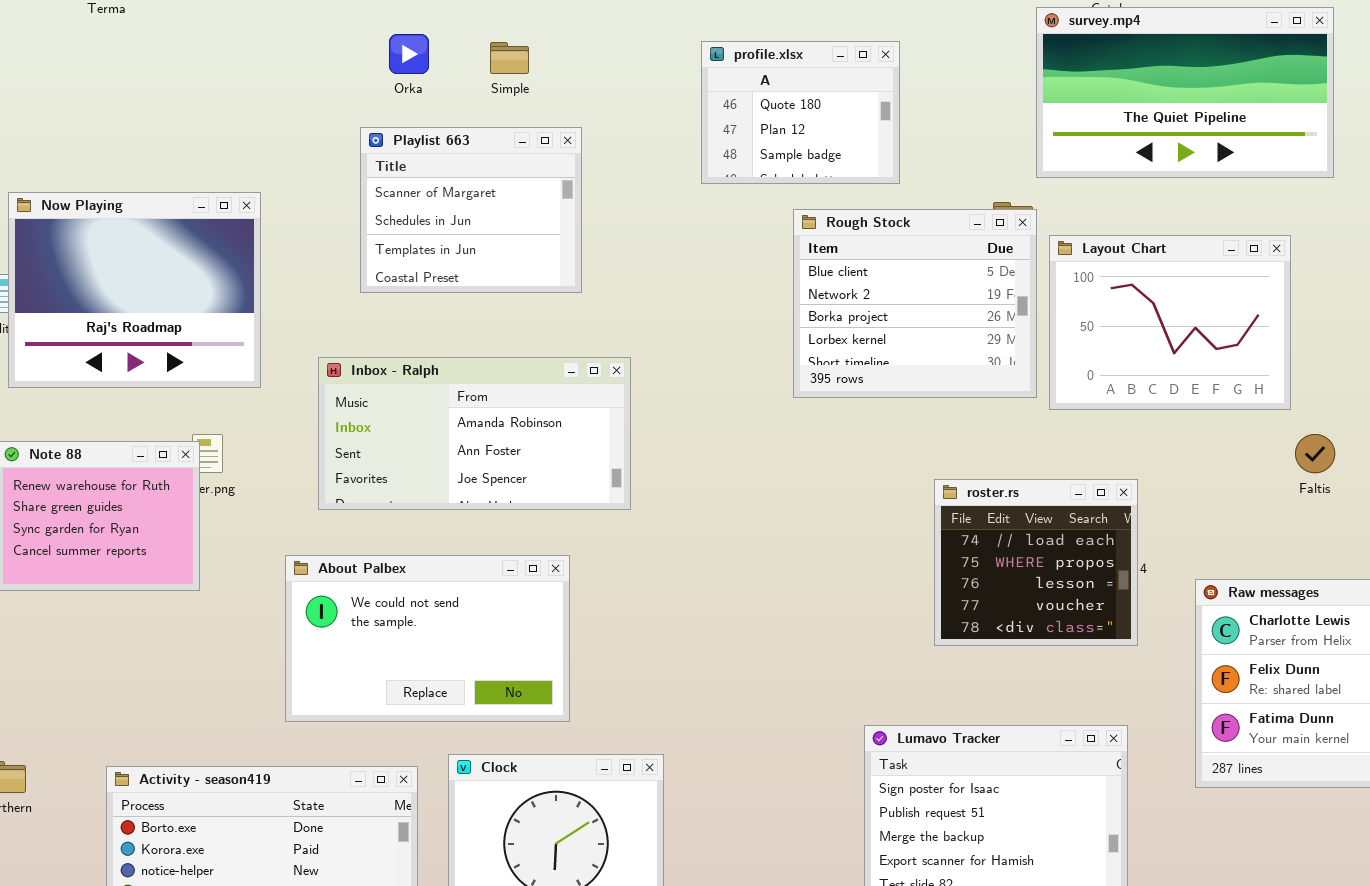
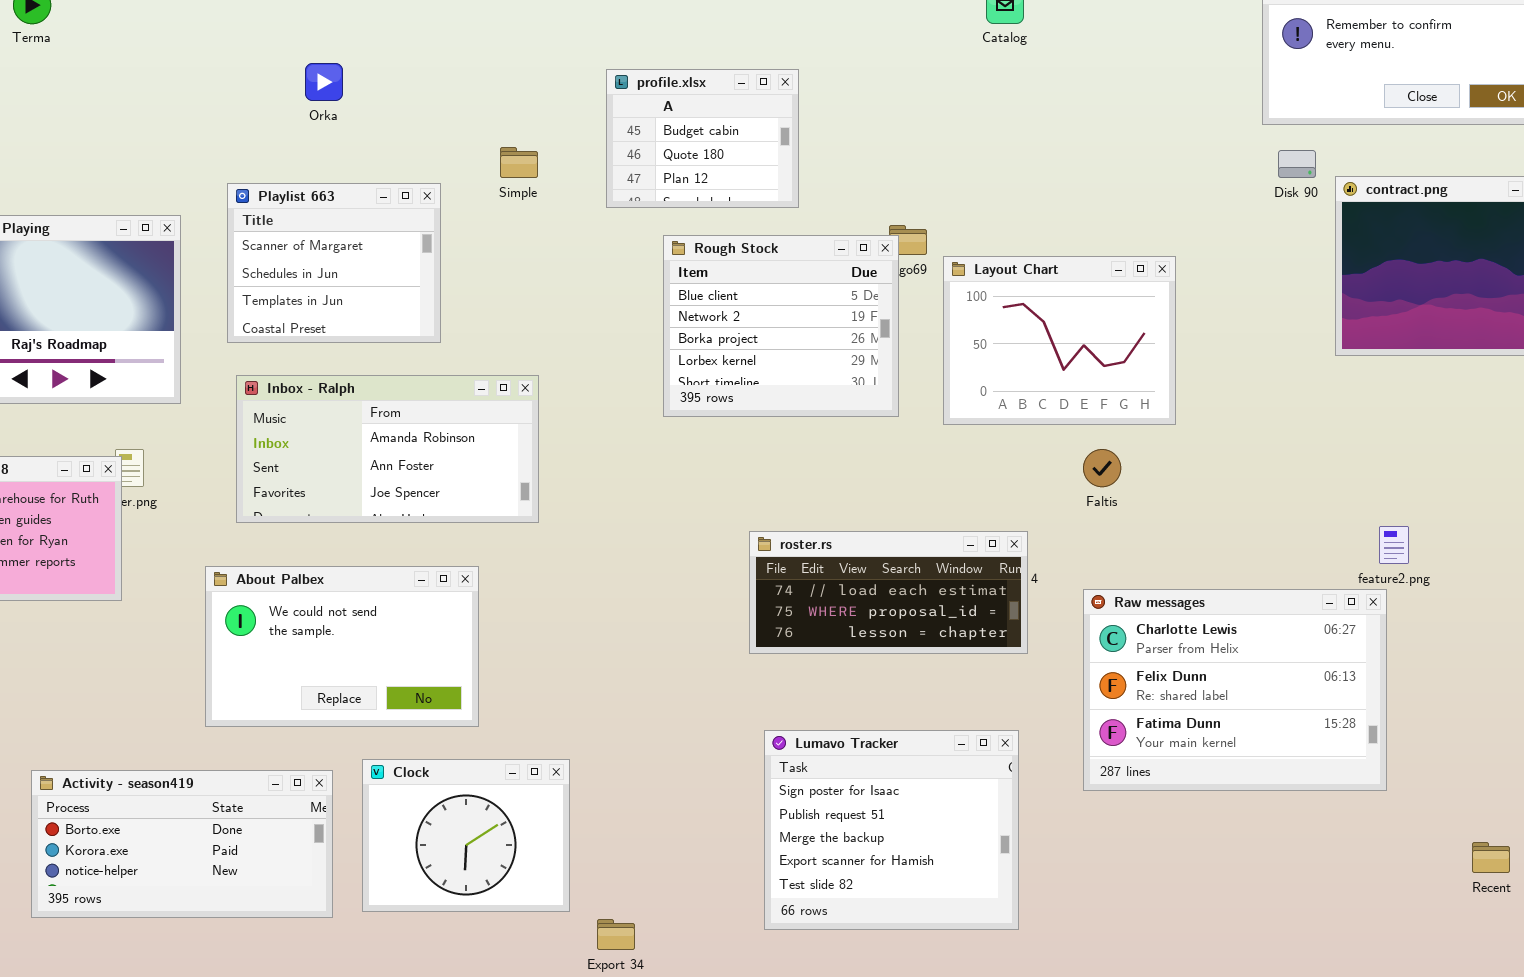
survey.mp4: [1036,7,1334,178] -> none, closed
profile.xlsx: [701,41,900,184] -> [606,69,799,208], scrolled up 1 row
Simple: [490,42,529,74] -> [500,147,538,178], moved
Playlist 663: [360,127,582,293] -> [227,183,441,343], moved
Rough Stock: [793,209,1037,398] -> [663,235,899,417], moved
Faltis: [1295,434,1335,473] -> [1083,449,1121,487], moved
roster.rs: [934,479,1138,646] -> [749,531,1028,654], resized

